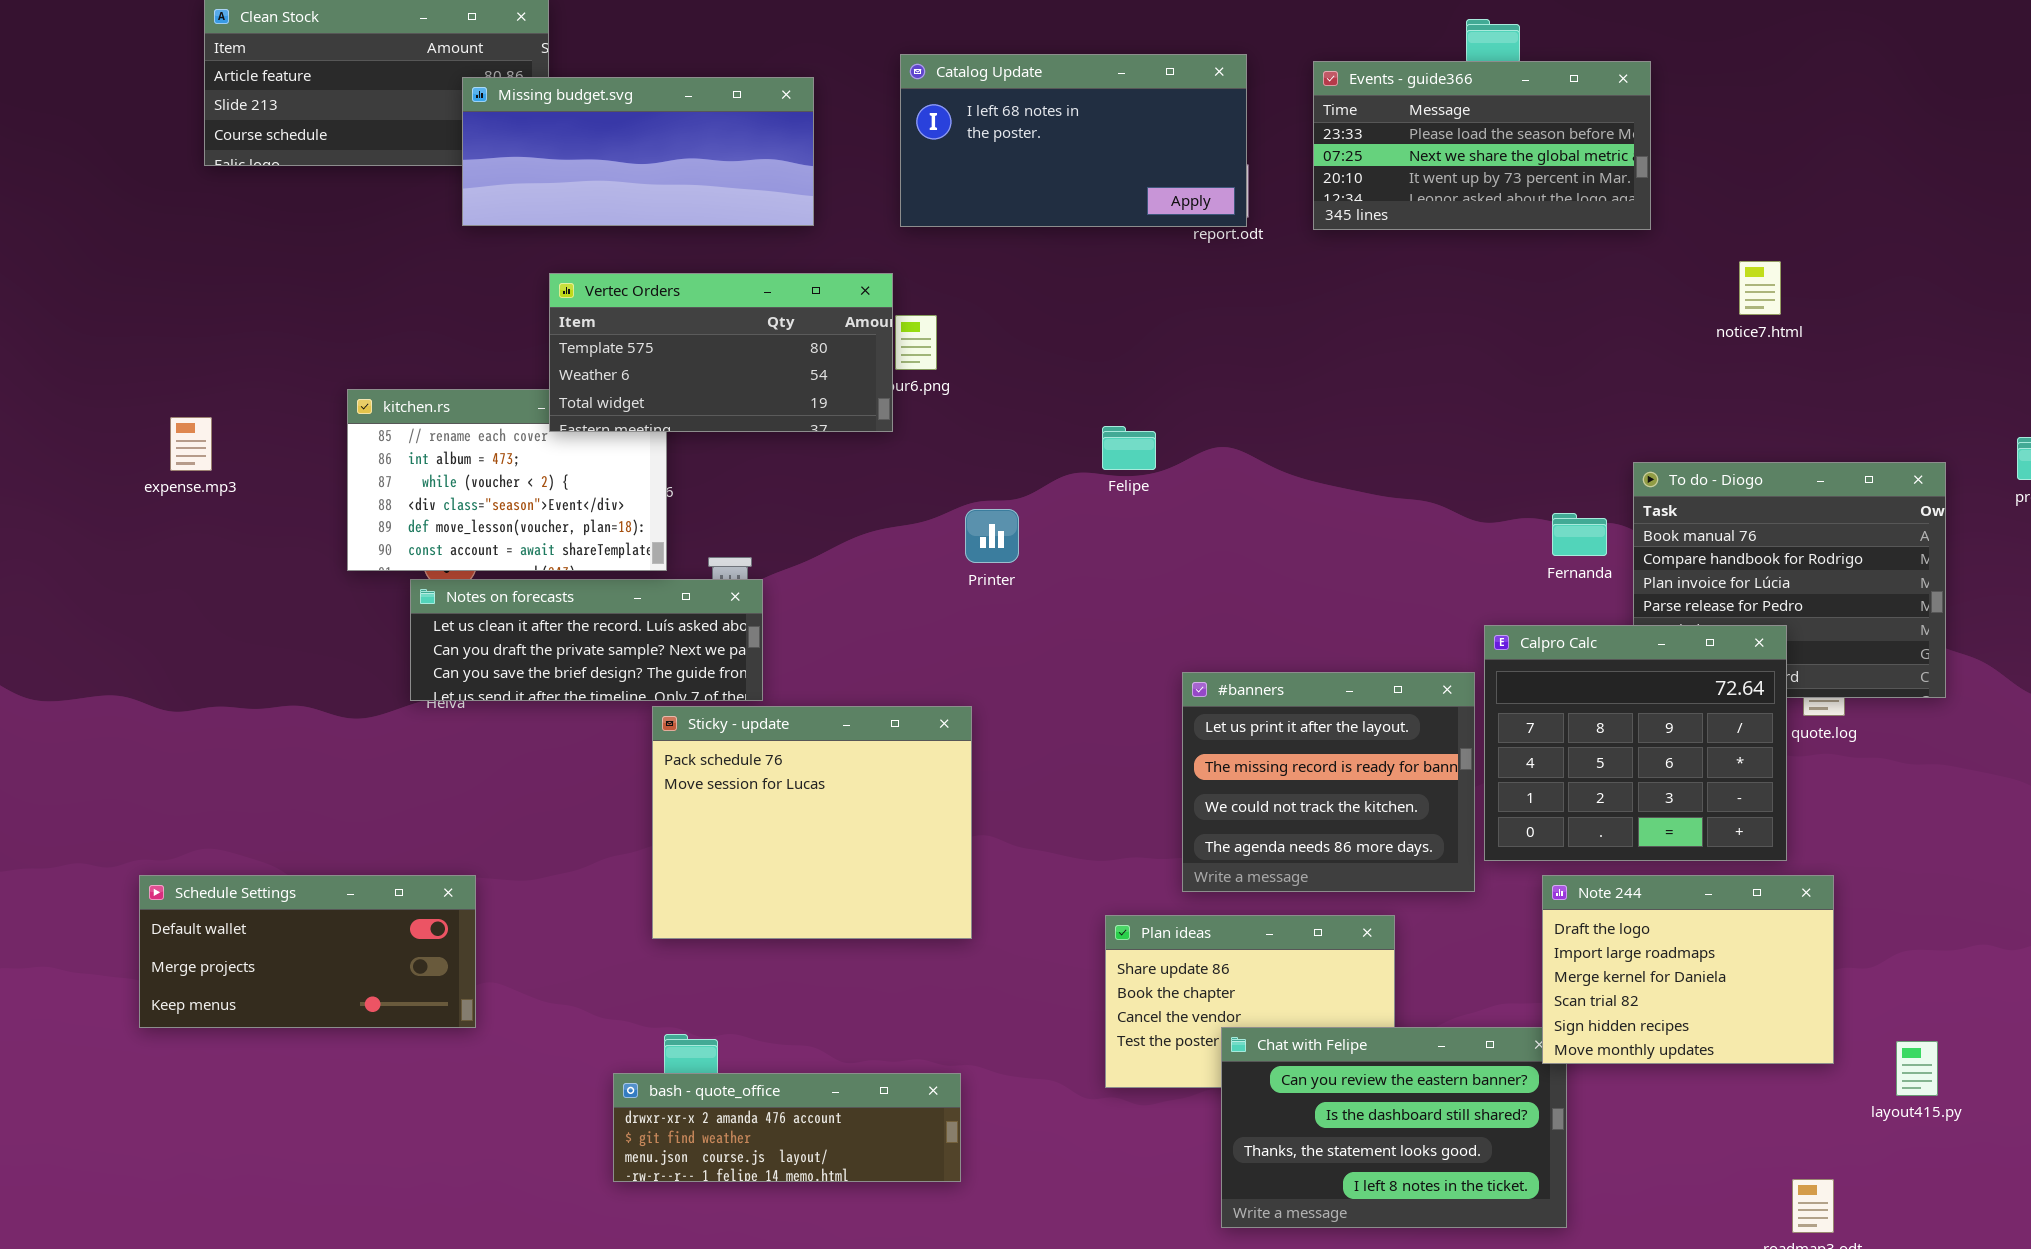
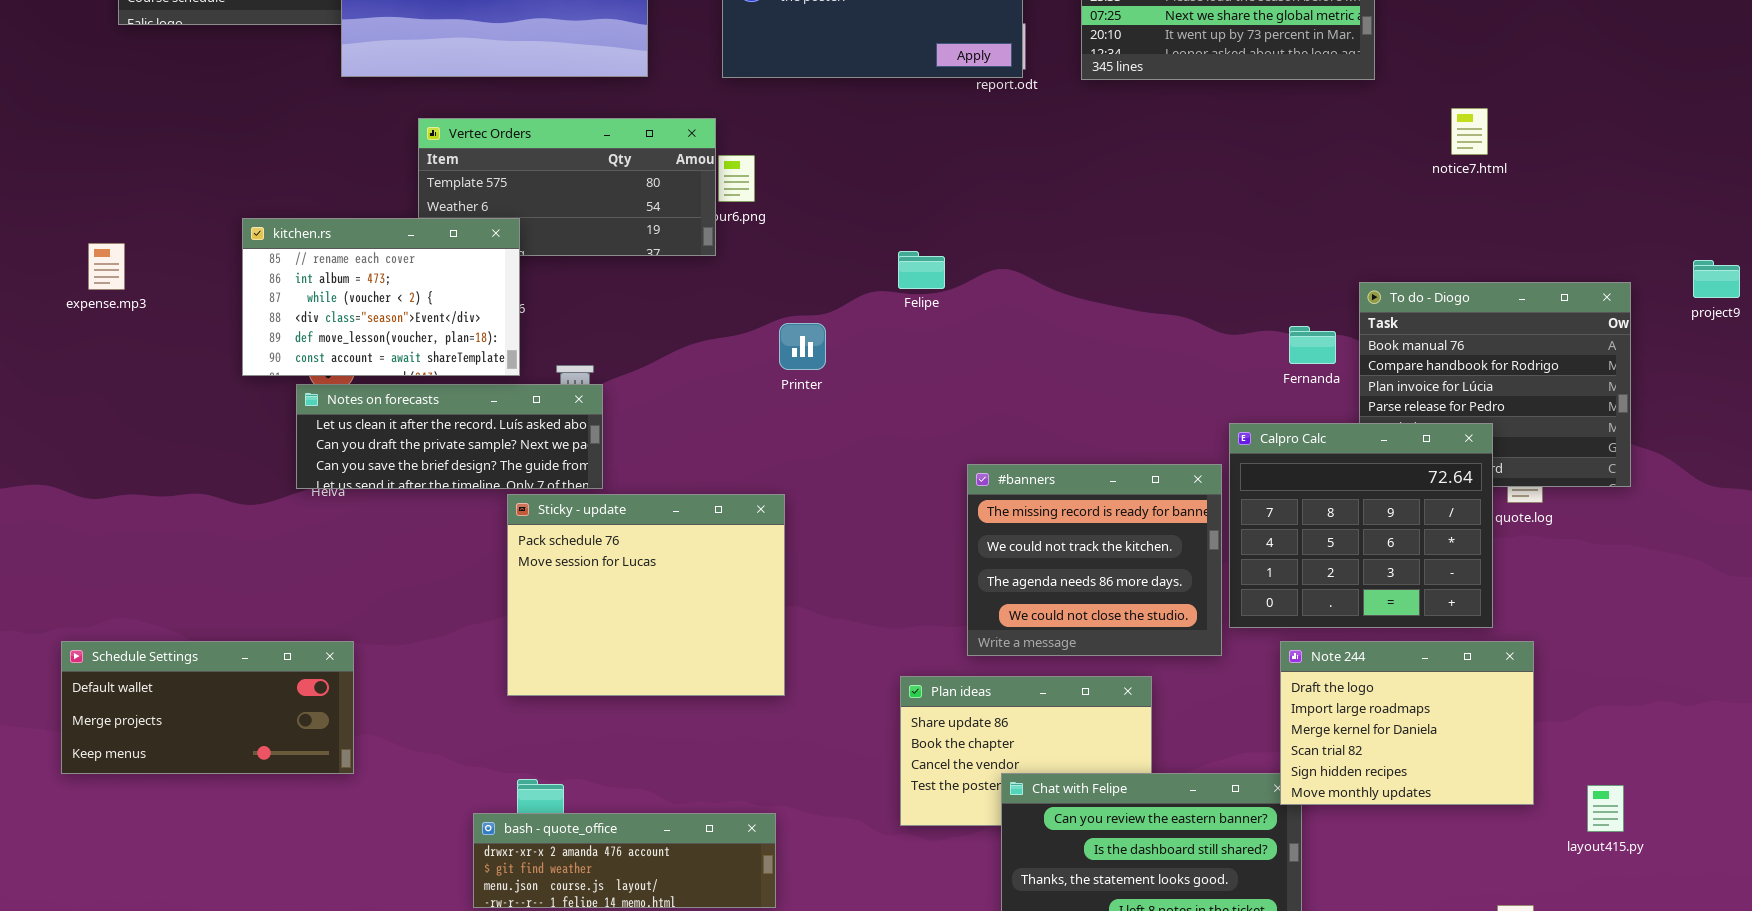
kitchen.rs: [347,389,667,571] -> [242,218,520,376], raised
#banners: [1182,672,1475,892] -> [967,464,1222,656], scrolled down 1 row

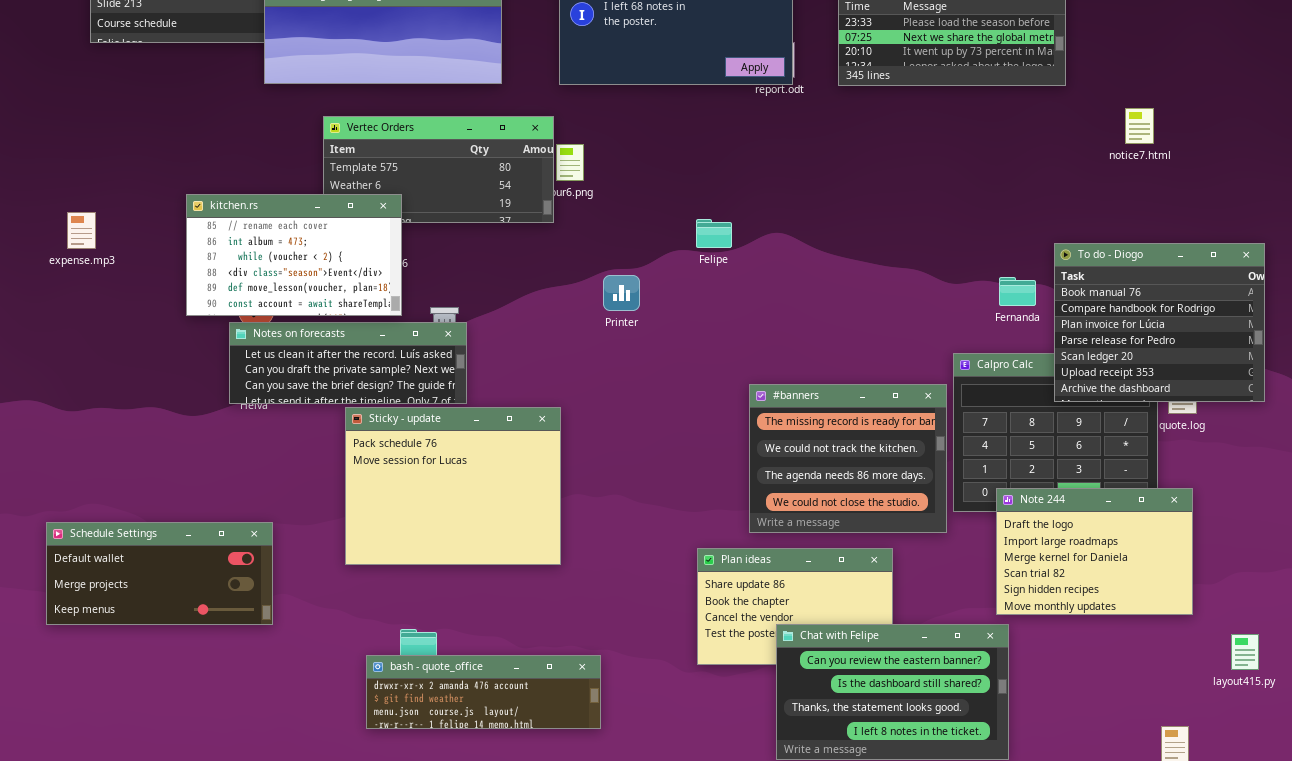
To do - Diogo: [1359,282,1631,487] -> [1054,243,1265,402], raised
Sticky - update: [507,494,785,696] -> [345,407,561,565], moved
Note 244: [1280,641,1534,805] -> [996,488,1193,615], moved

